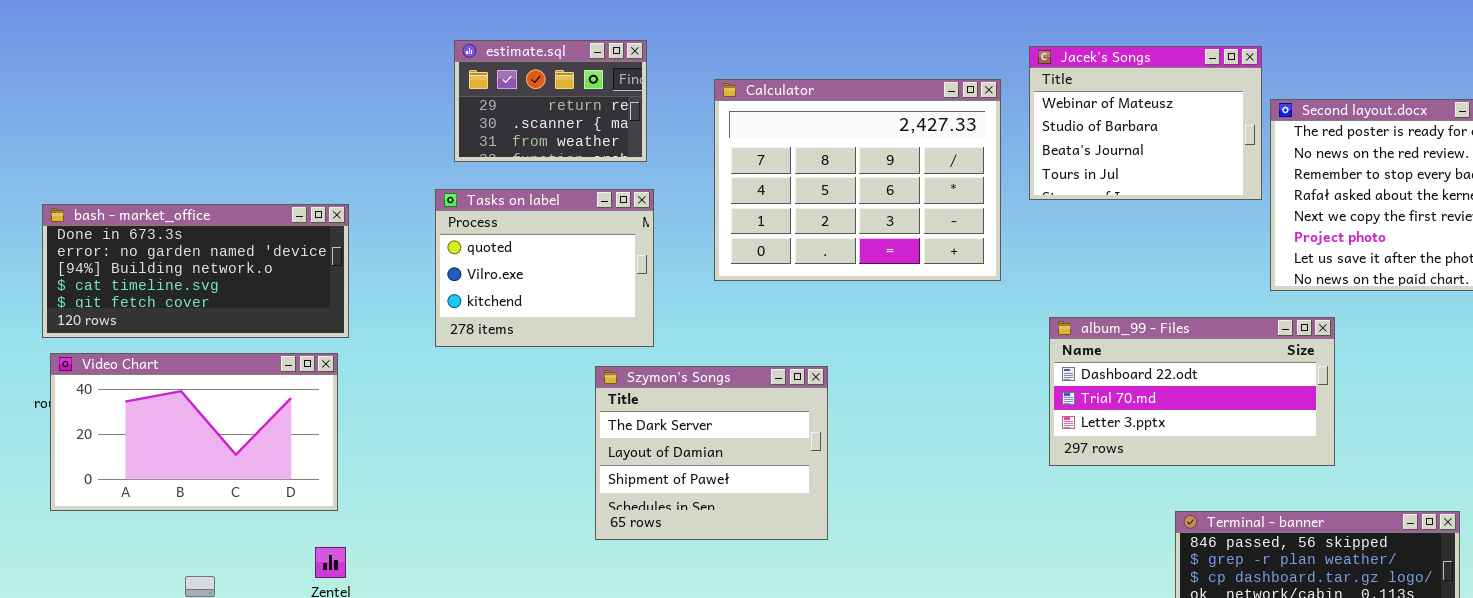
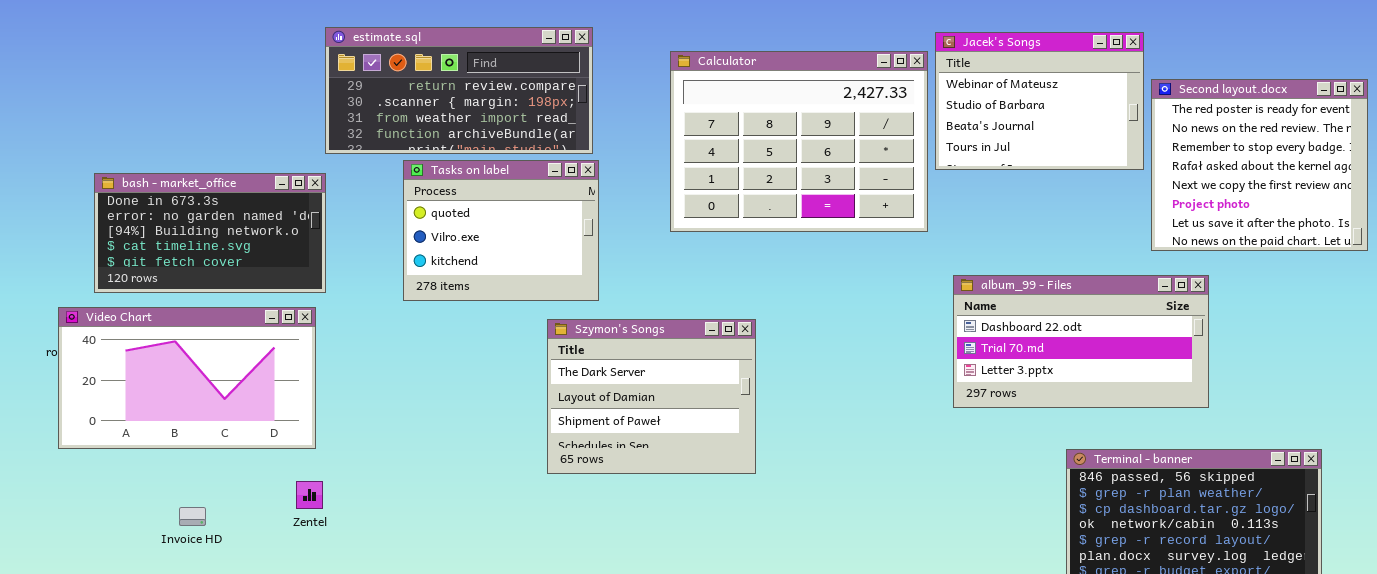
estimate.sql: [454,40,647,162] -> [325,27,593,154], resized
Calculator: [714,79,1001,281] -> [670,51,928,232], moved
bash - market_office: [42,204,349,338] -> [94,173,326,293], resized

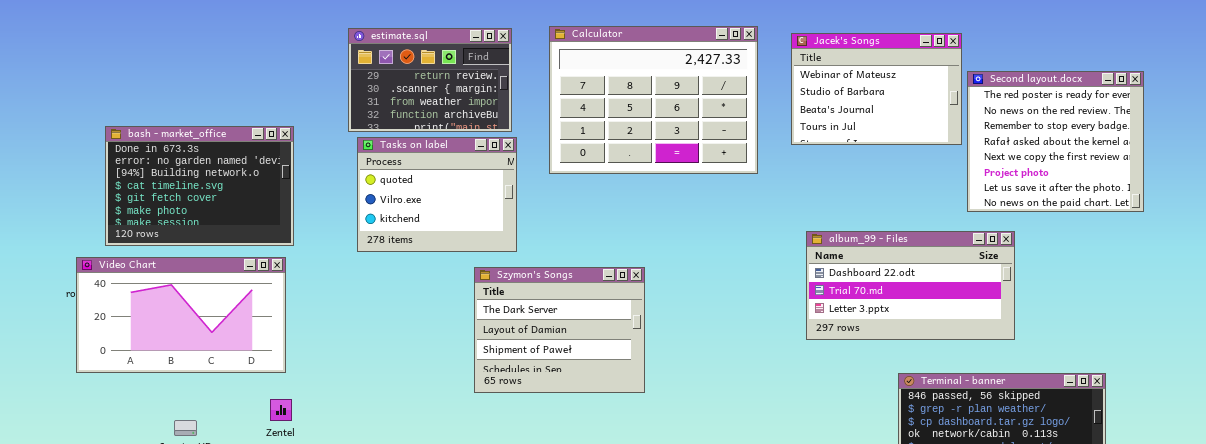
estimate.sql: [325,27,593,154] -> [348,28,512,132], resized
Calculator: [670,51,928,232] -> [549,26,758,174], moved
bash - market_office: [94,173,326,293] -> [105,126,294,246], resized

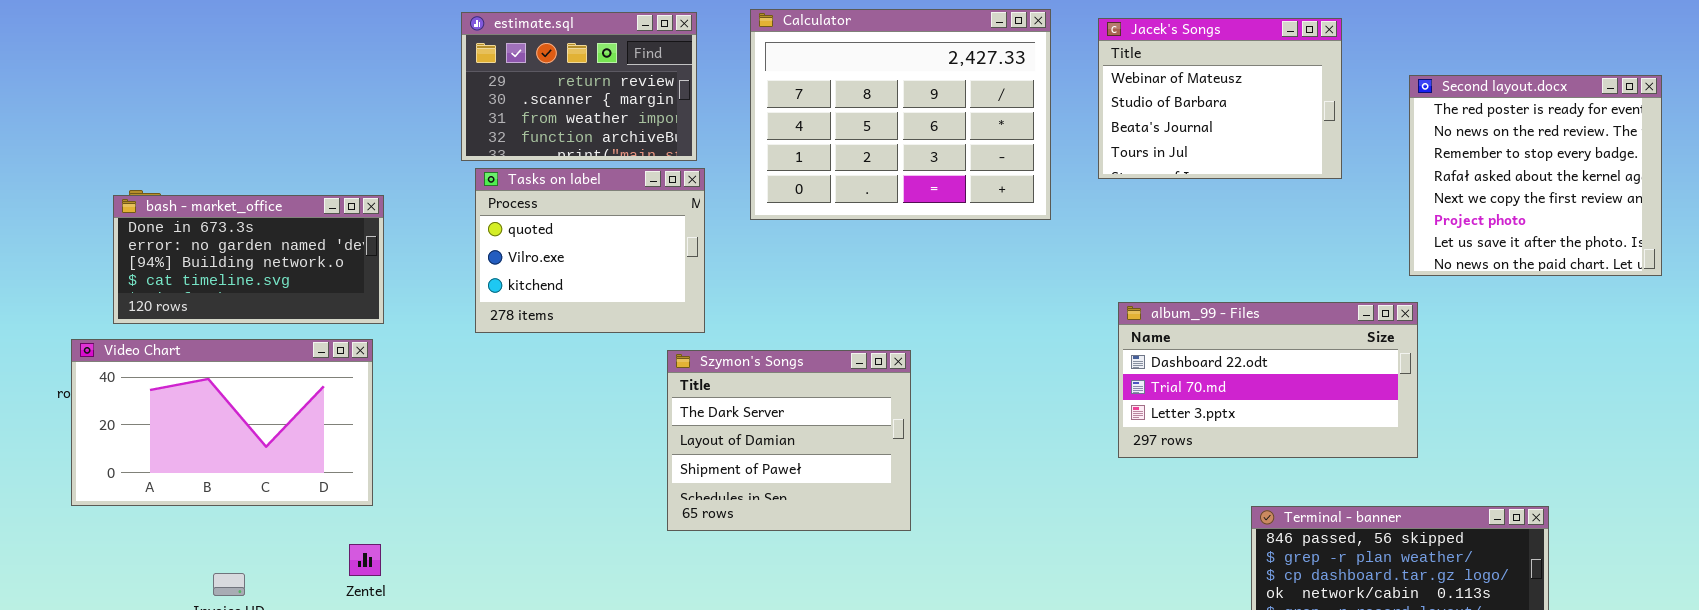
Second layout.docx: [967,71,1144,212] -> [1409,75,1662,276], moved
bash - market_office: [105,126,294,246] -> [113,195,384,324], resized
Szymon's Songs: [474,267,645,393] -> [667,350,911,531], moved

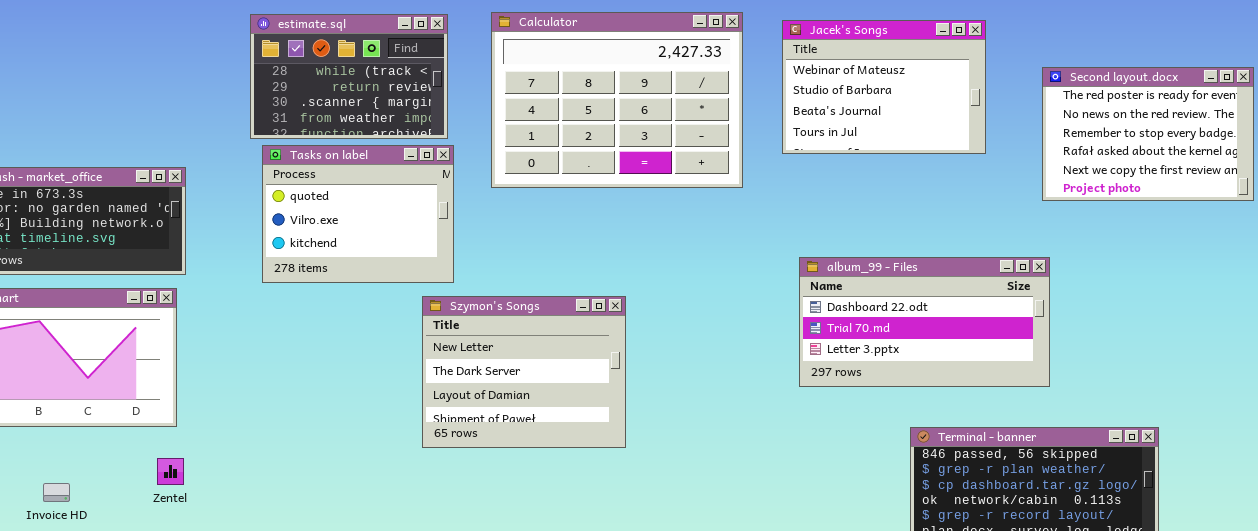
estimate.sql: [461,12,697,161] -> [250,14,448,139], scrolled up 1 row
Second layout.docx: [1409,75,1662,276] -> [1042,67,1254,201], resized
Szymon's Songs: [667,350,911,531] -> [422,296,626,448], scrolled up 1 row

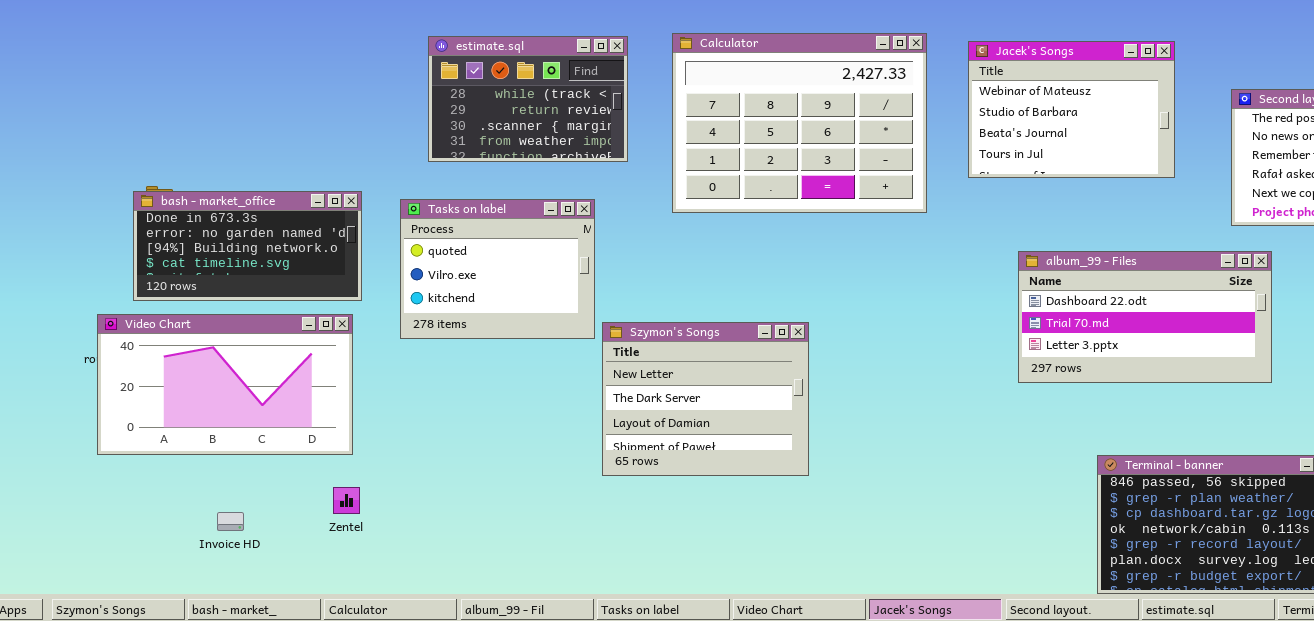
Tasks on label: [262,145,454,283] -> [400,199,595,339], moved
album_99 - Files: [799,257,1050,387] -> [1018,251,1272,383], moved

